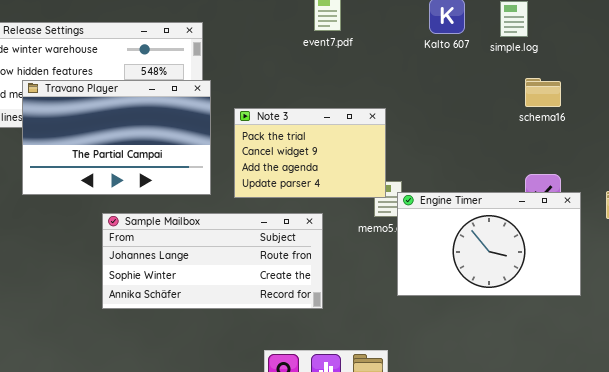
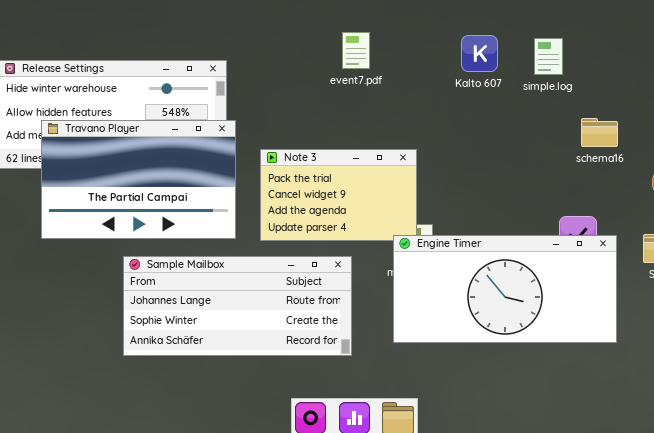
schema16: [525,78,561,107] -> [581,118,618,147], moved
Engine Timer: [397,192,581,296] -> [393,235,617,343], resized

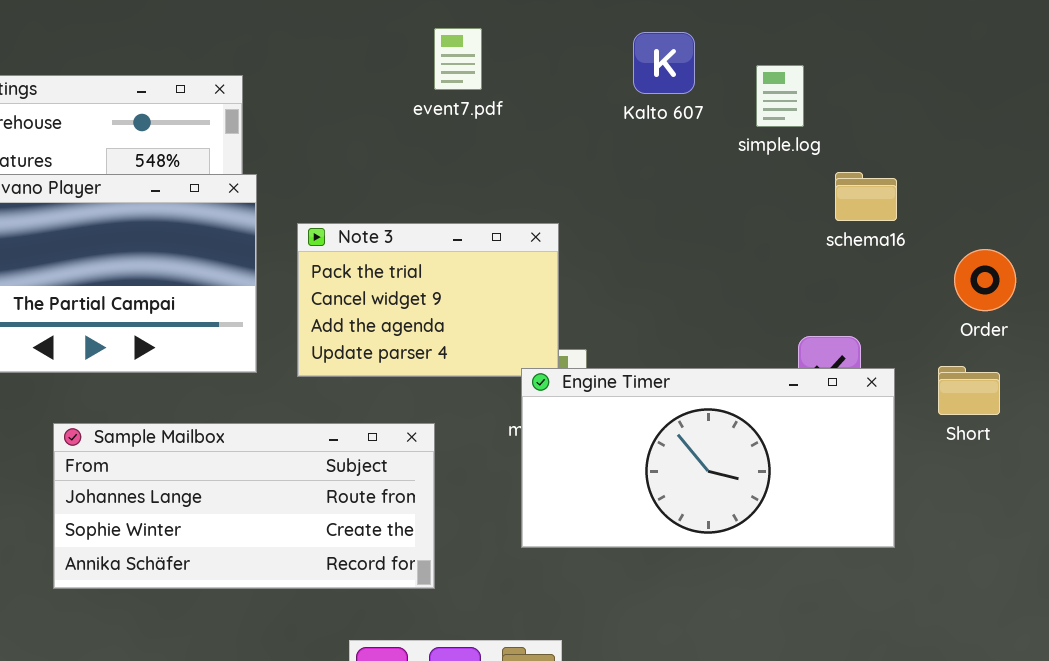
simple.log: [534,38,563,75] -> [756,65,804,127], moved
Sample Mailbox: [123,256,352,356] -> [53,423,435,589], moved

